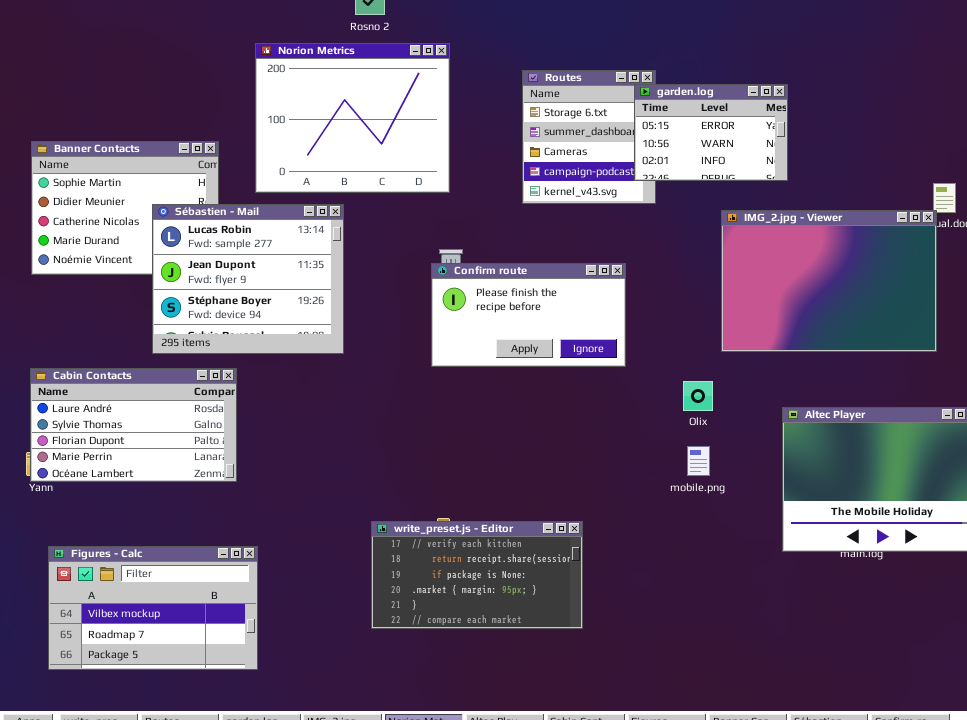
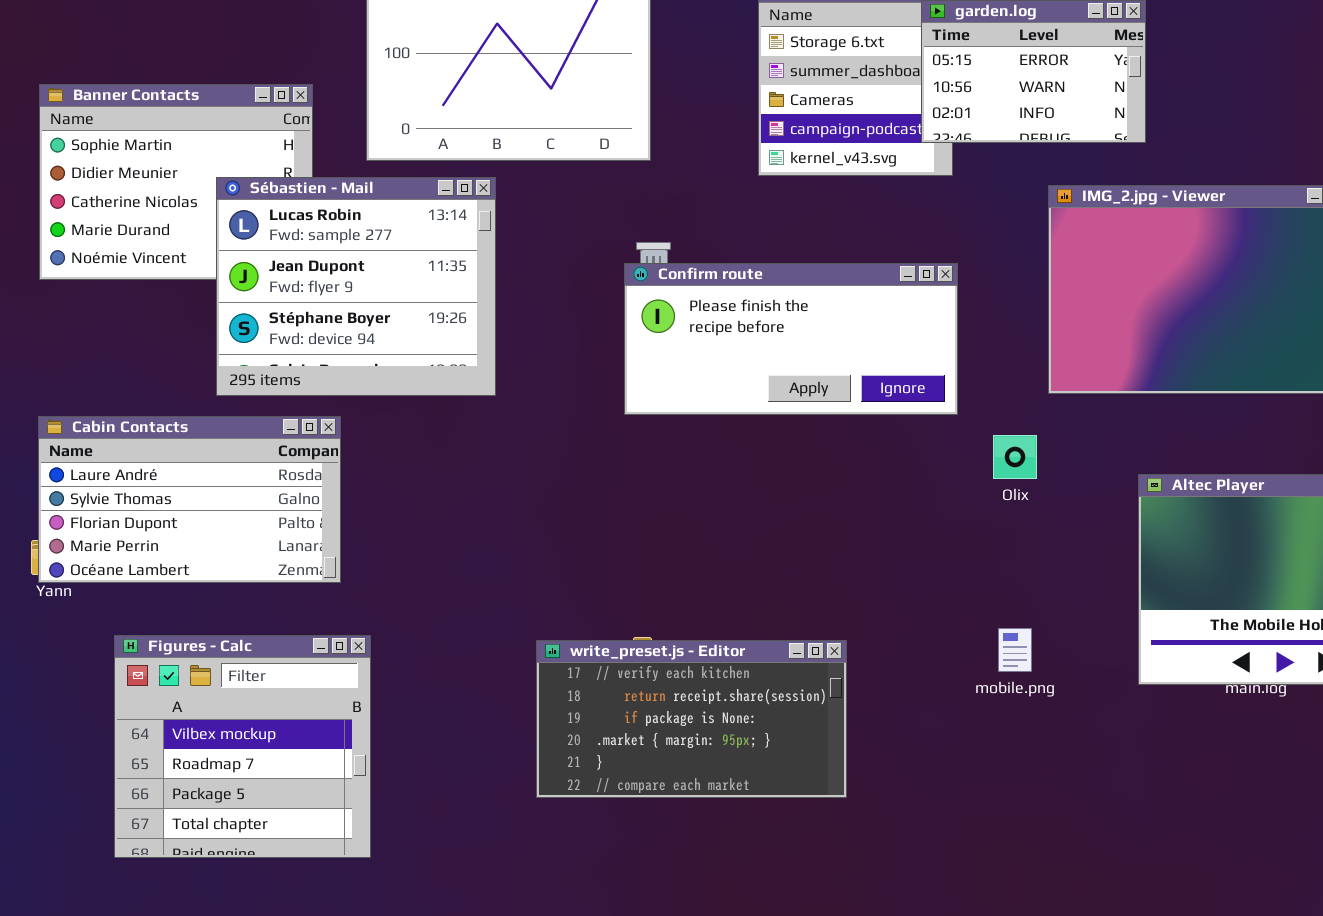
Confirm route: [431,263,626,367] -> [624,263,958,415], resized
mobile.png: [687,446,710,476] -> [998,628,1032,672], moved
Figures - Calc: [48,546,258,670] -> [114,635,371,858], resized

